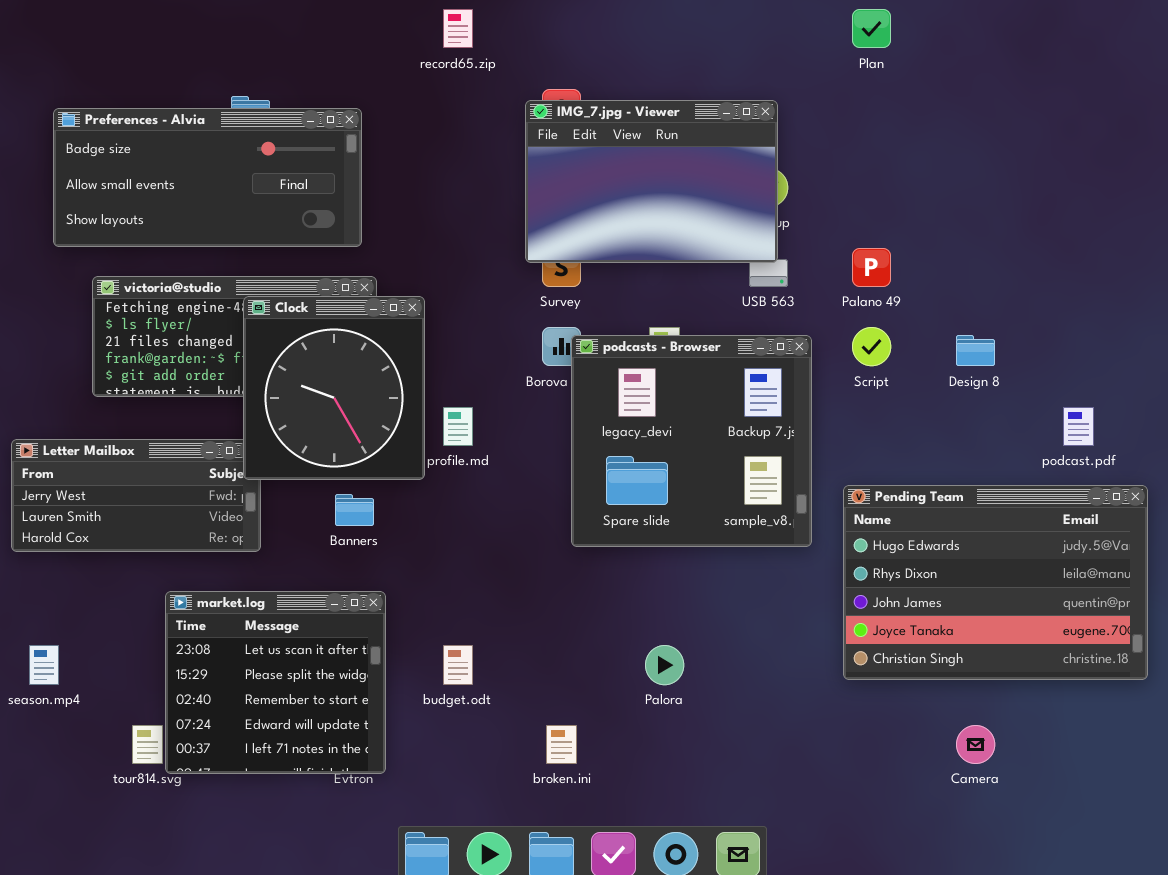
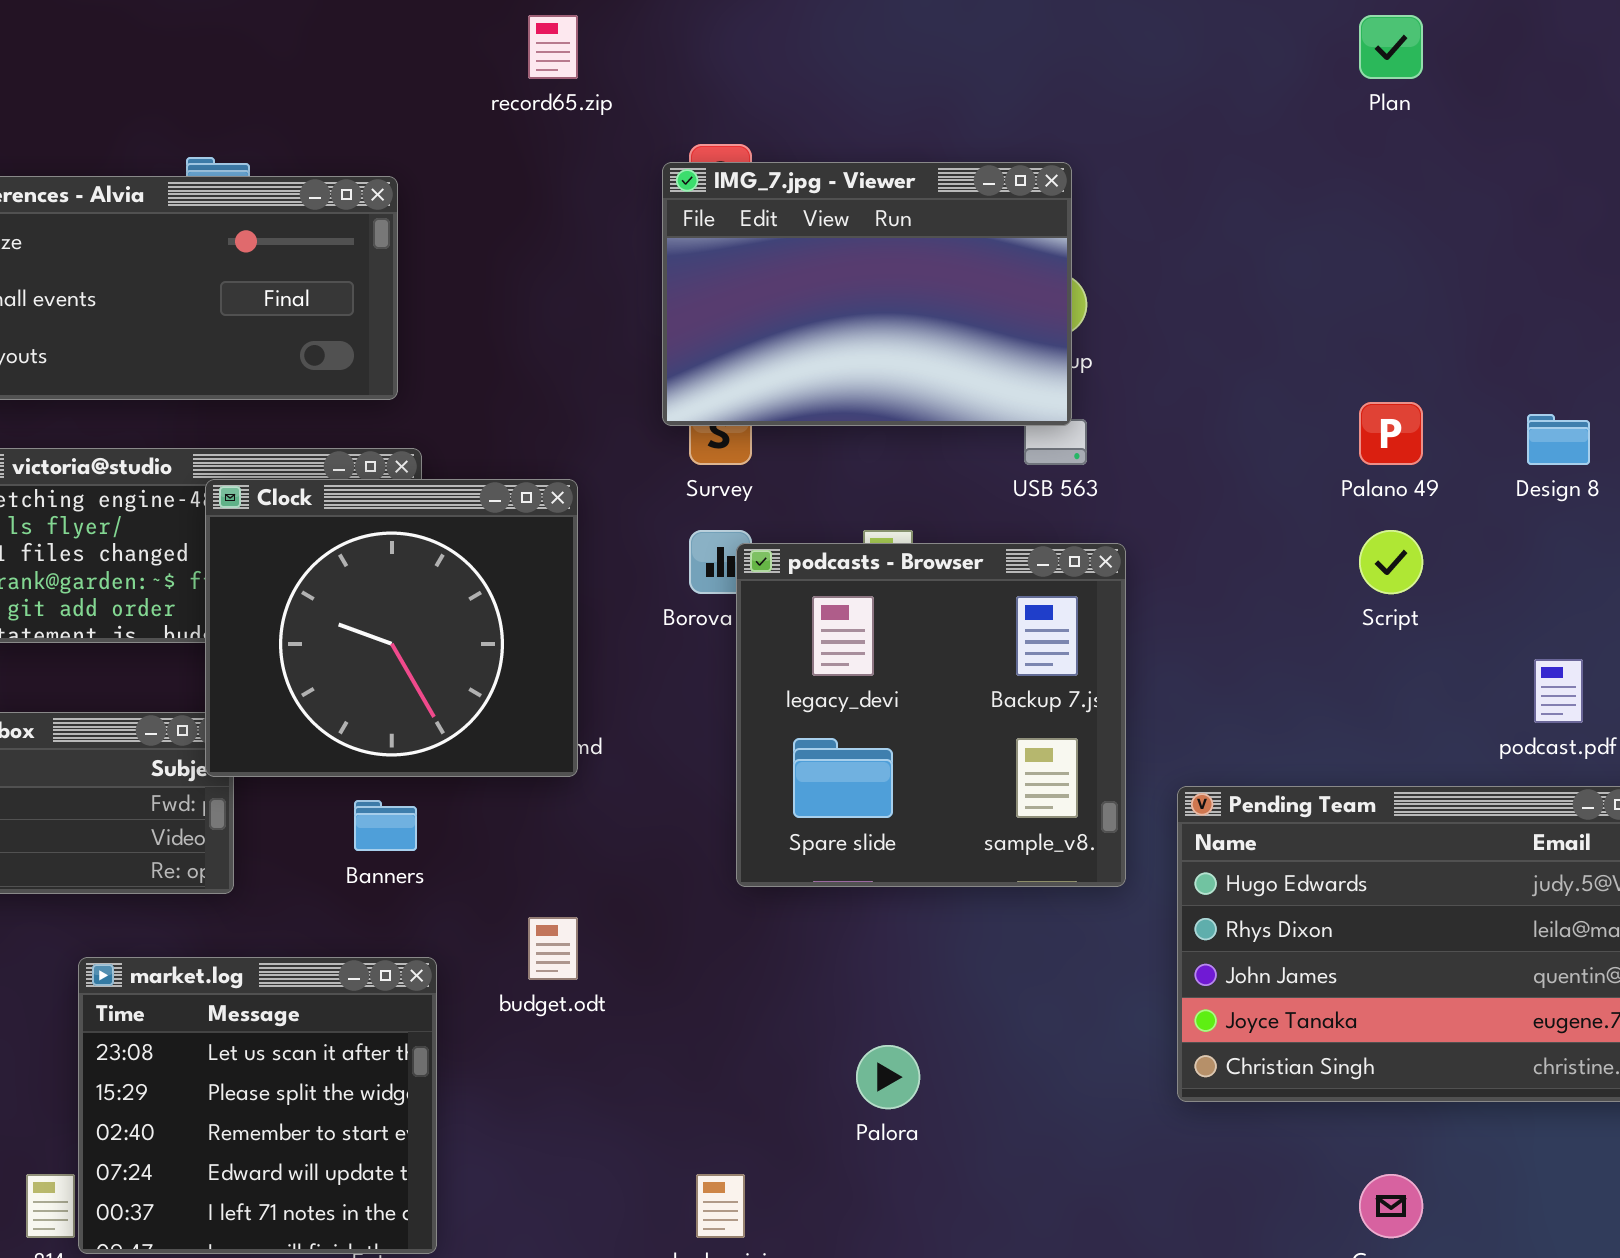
Plan: [852,9,891,48] -> [1359,15,1423,79], moved
Palano 49: [852,248,891,287] -> [1359,402,1423,465], moved
Clock: [243,296,425,480] -> [205,479,578,777], resized
Script: [852,327,891,366] -> [1359,530,1423,594], moved
Design 8: [956,335,995,366] -> [1527,414,1590,465], moved
budget.odt: [443,645,473,685] -> [528,917,578,980], moved

